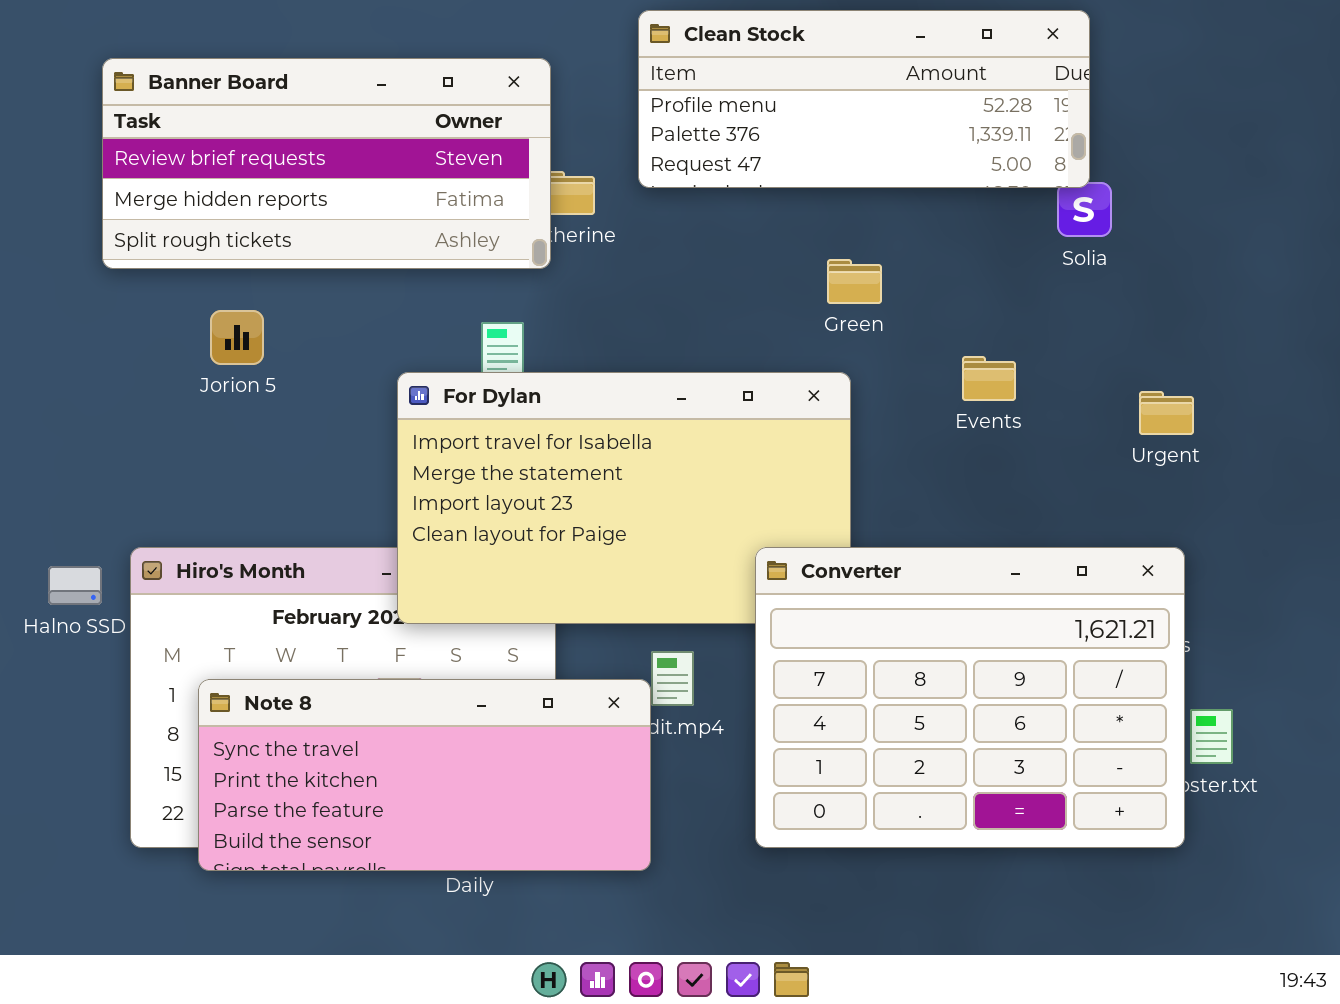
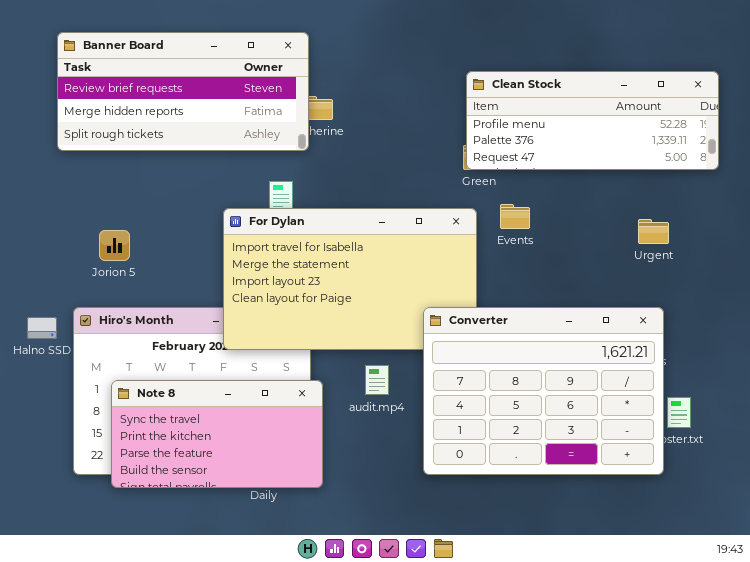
Clean Stock: [638,10,1090,188] -> [466,71,719,170], moved
Jorion 5: [210,310,264,365] -> [99,230,130,261], moved
Events: [962,356,1016,401] -> [500,204,530,229], moved
Note 8: [198,679,651,871] -> [111,380,323,488], resized

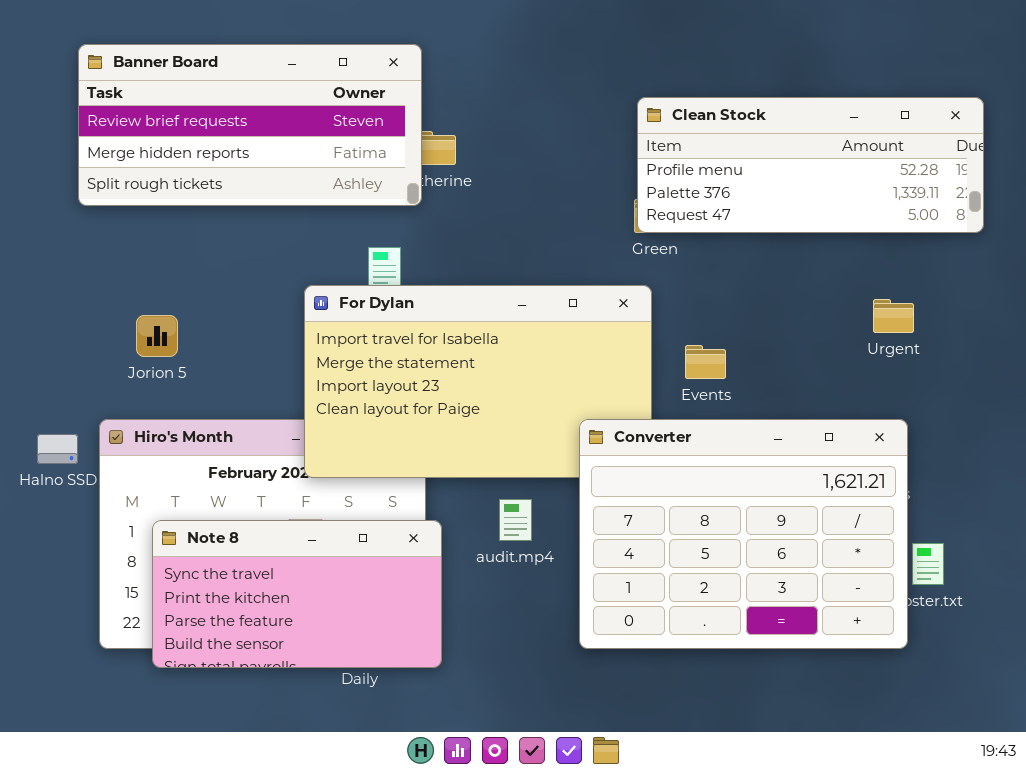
Events: [500,204,530,229] -> [685,345,726,379], moved

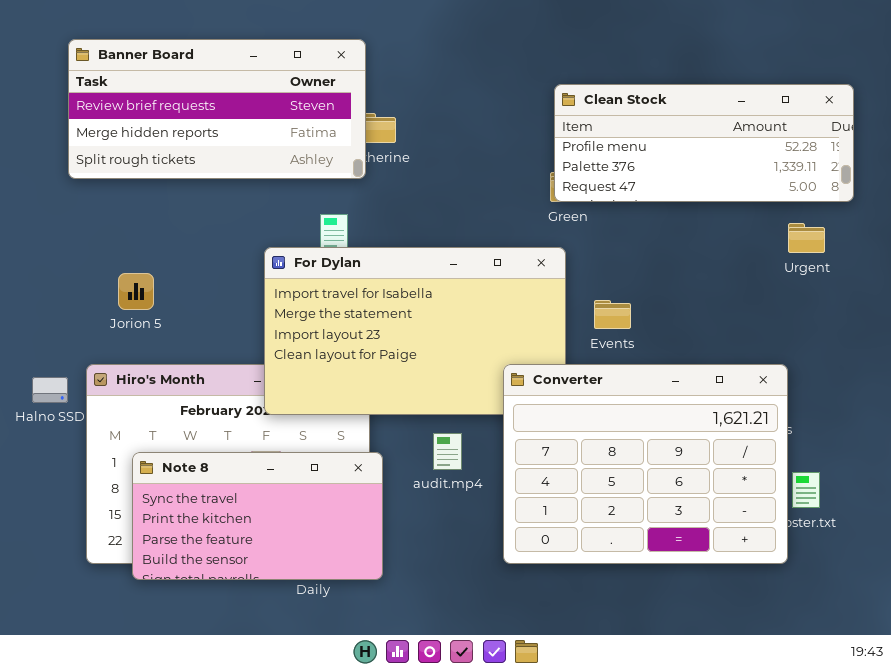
Urgent: [873,299,914,333] -> [788,223,825,253], moved

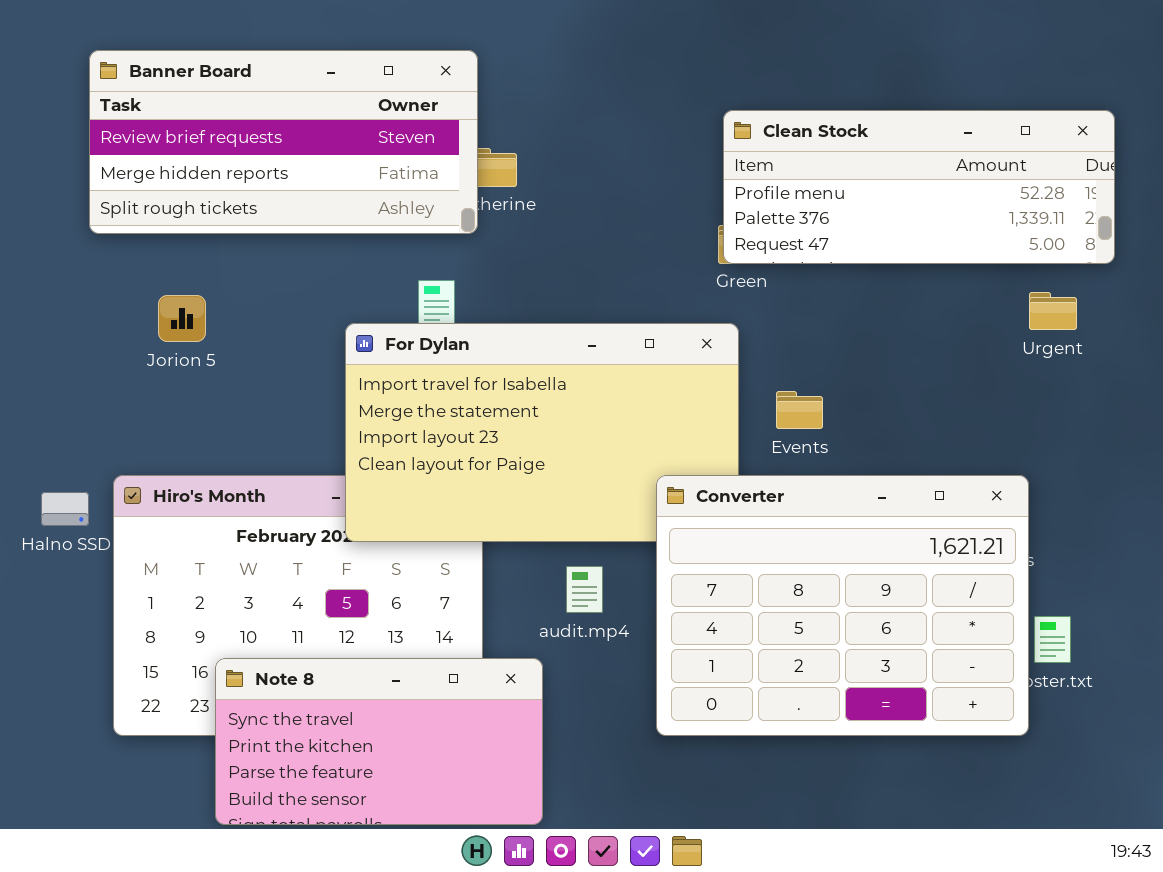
Jorion 5: [118,273,154,310] -> [158,295,206,342], moved
Note 8: [132,452,383,580] -> [215,658,543,825], moved

